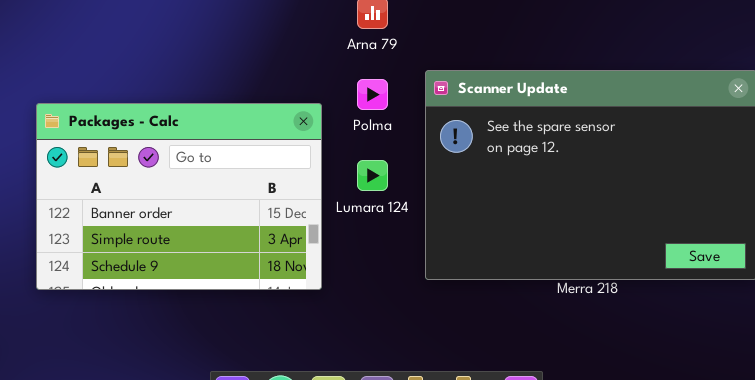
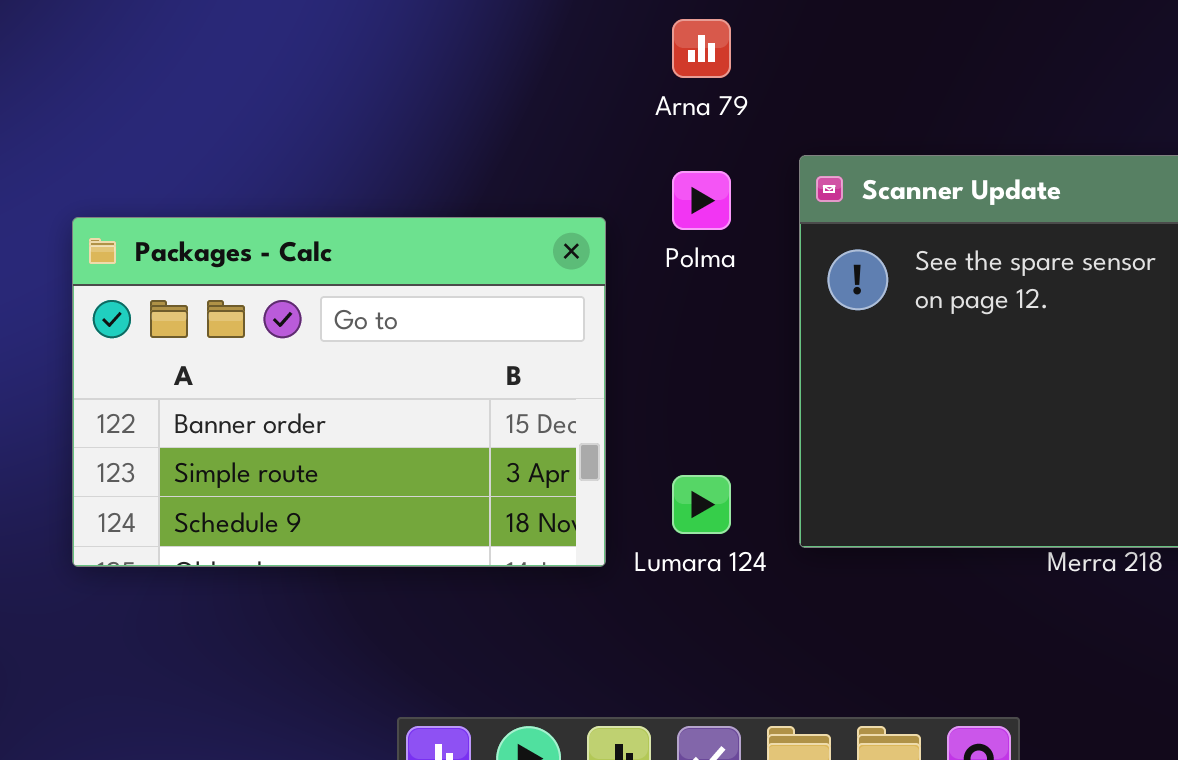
Lumara 124: [357,160,388,191] -> [672,475,731,534], moved

